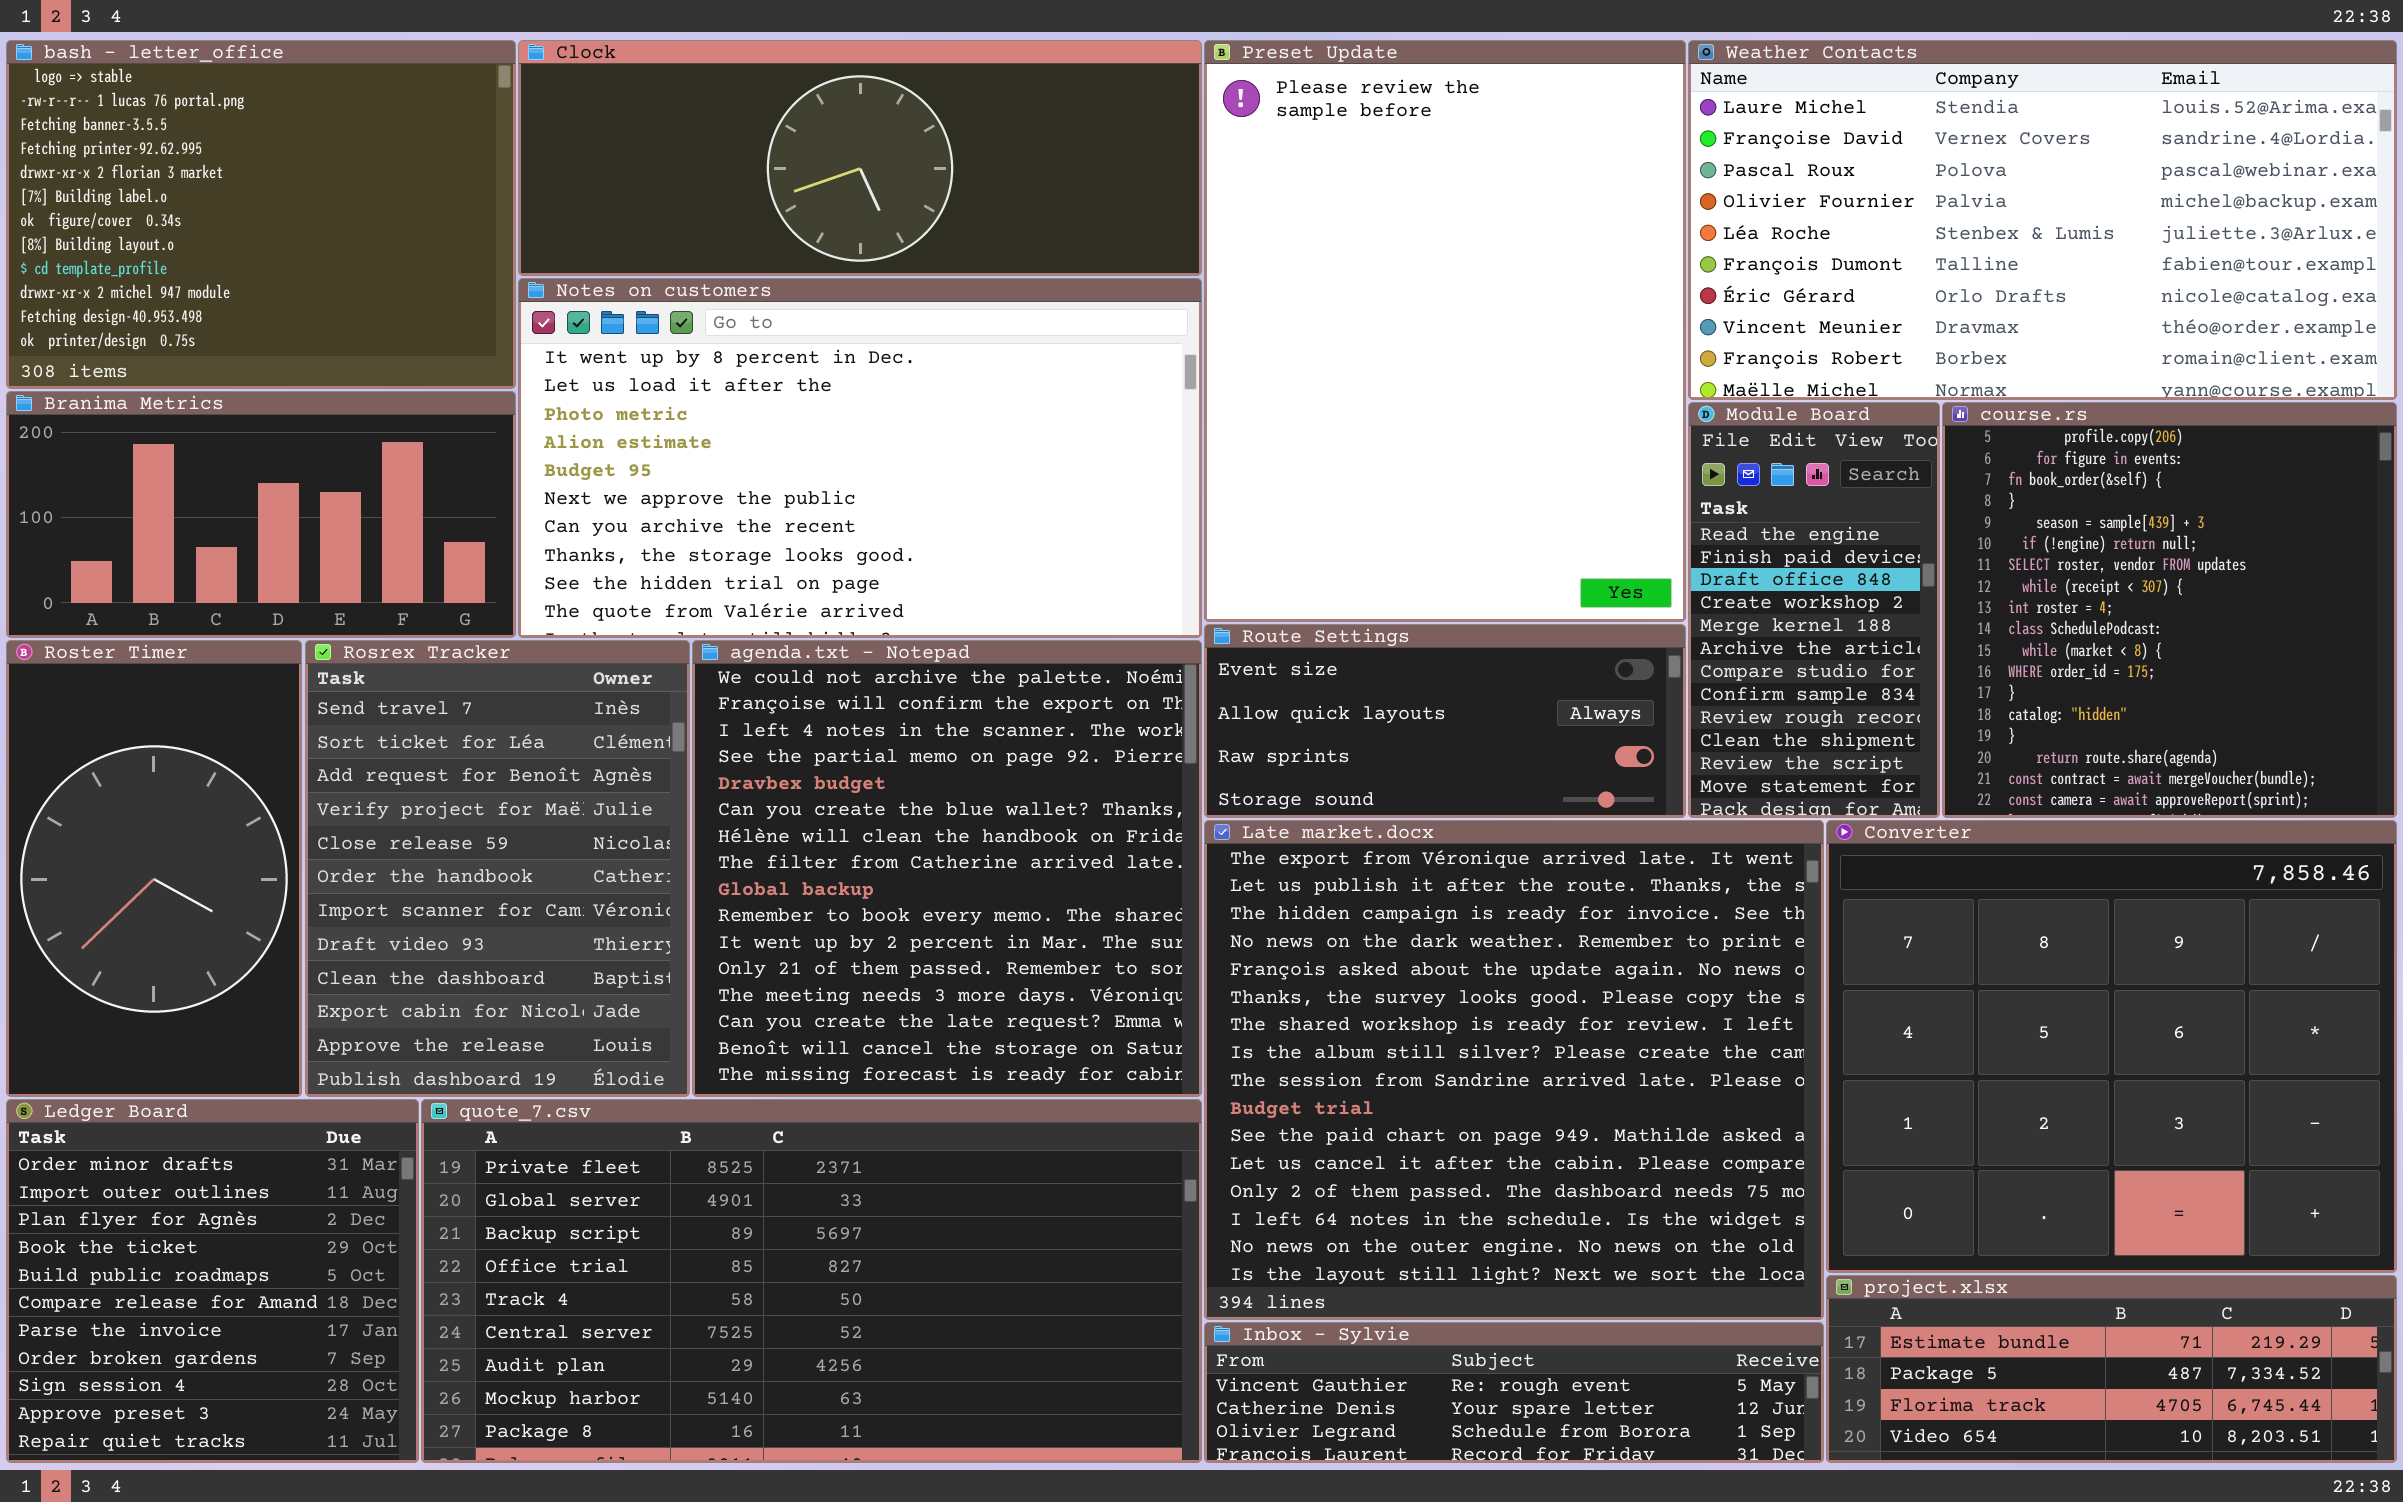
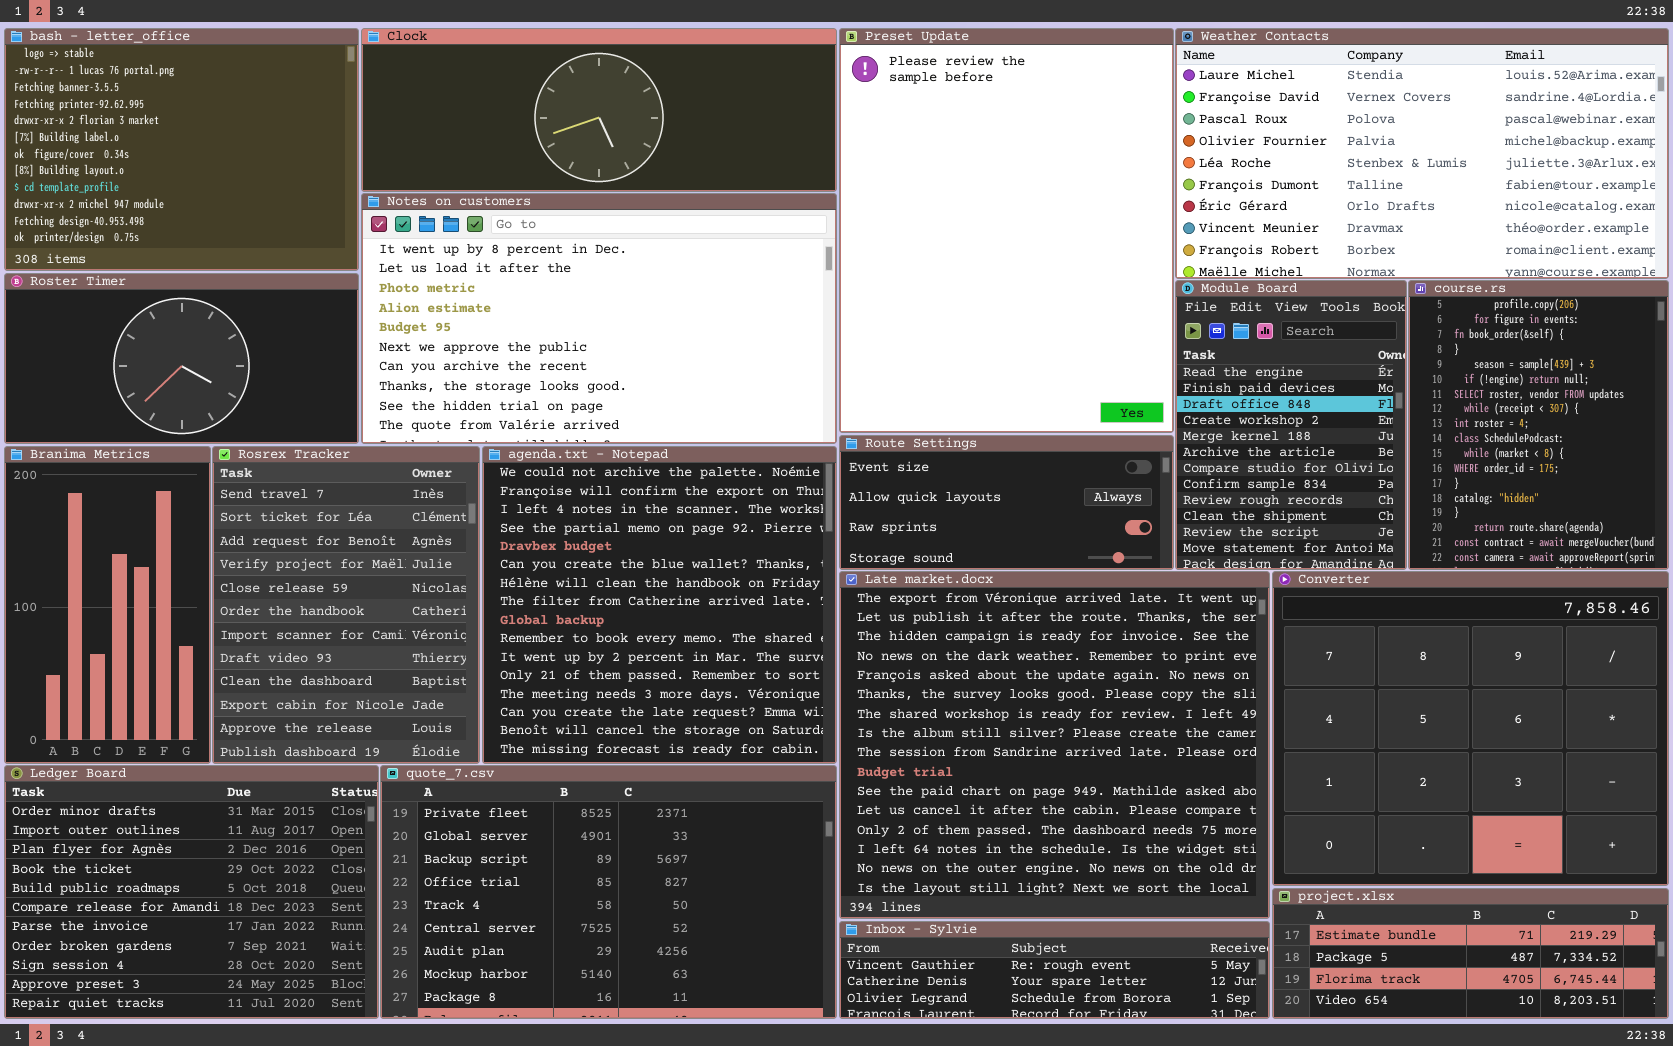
Branima Metrics: [6,391,516,638] -> [4,446,211,764], moved, resized
Module Board: [1688,402,1940,818] -> [1175,280,1407,570], resized
course.rs: [1942,402,2397,818] -> [1408,280,1669,570], resized
Roster Timer: [6,640,302,1097] -> [4,273,359,444], moved, resized
Ledger Board: [6,1099,419,1463] -> [4,765,379,1019], resized
quote_7.csv: [421,1099,1202,1463] -> [380,765,837,1019], resized

